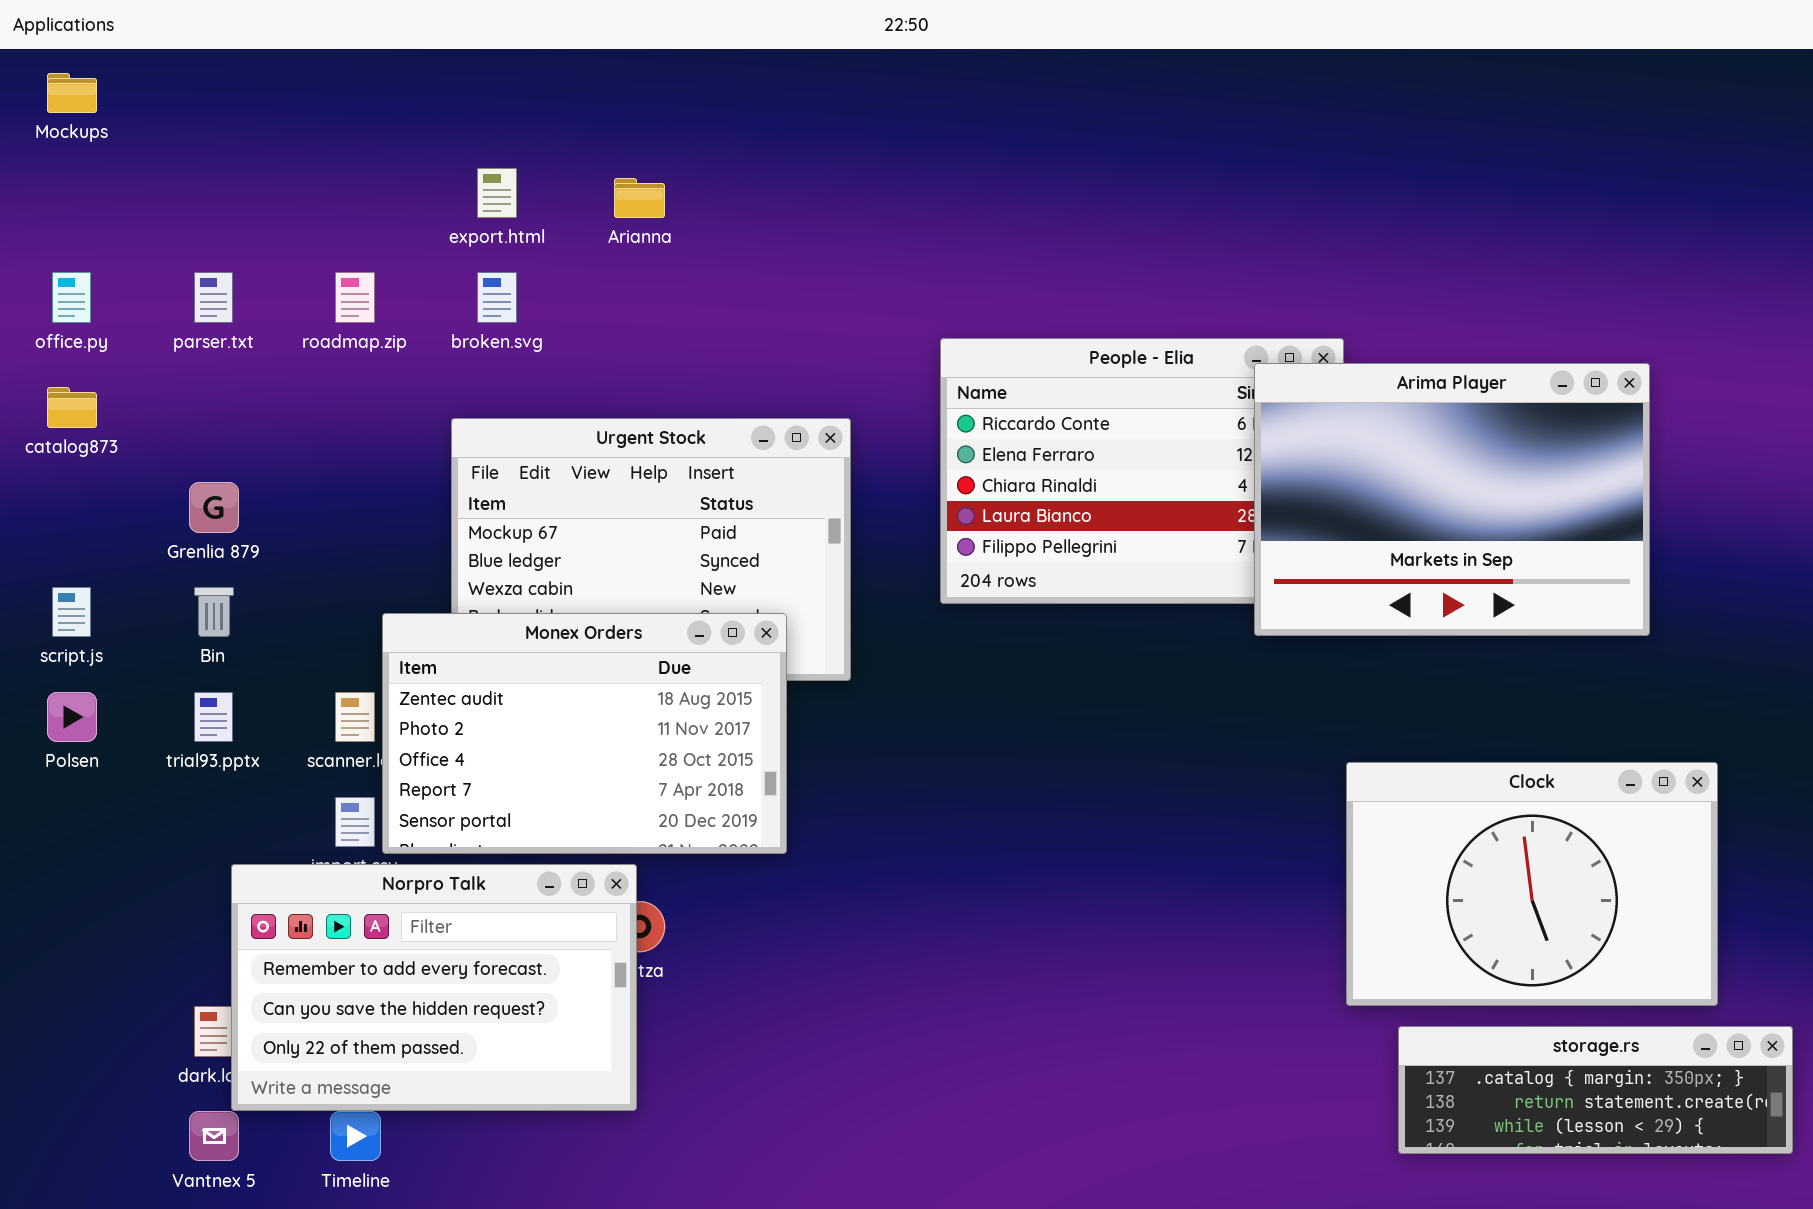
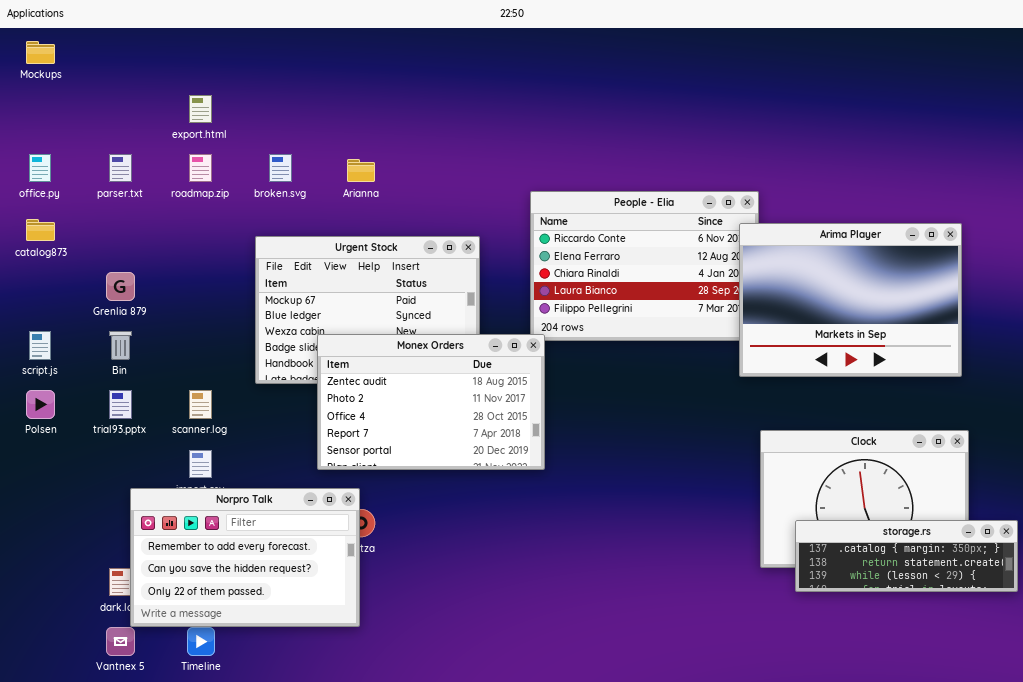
export.html: [477,168,517,218] -> [189,95,212,123], moved
Arianna: [614,178,665,218] -> [347,159,375,182], moved
Arima Player: [1254,363,1650,636] -> [739,223,962,377], moved
Monex Orders: [382,613,787,854] -> [317,334,545,470], moved
storage.rs: [1398,1026,1793,1154] -> [795,520,1018,592], moved

